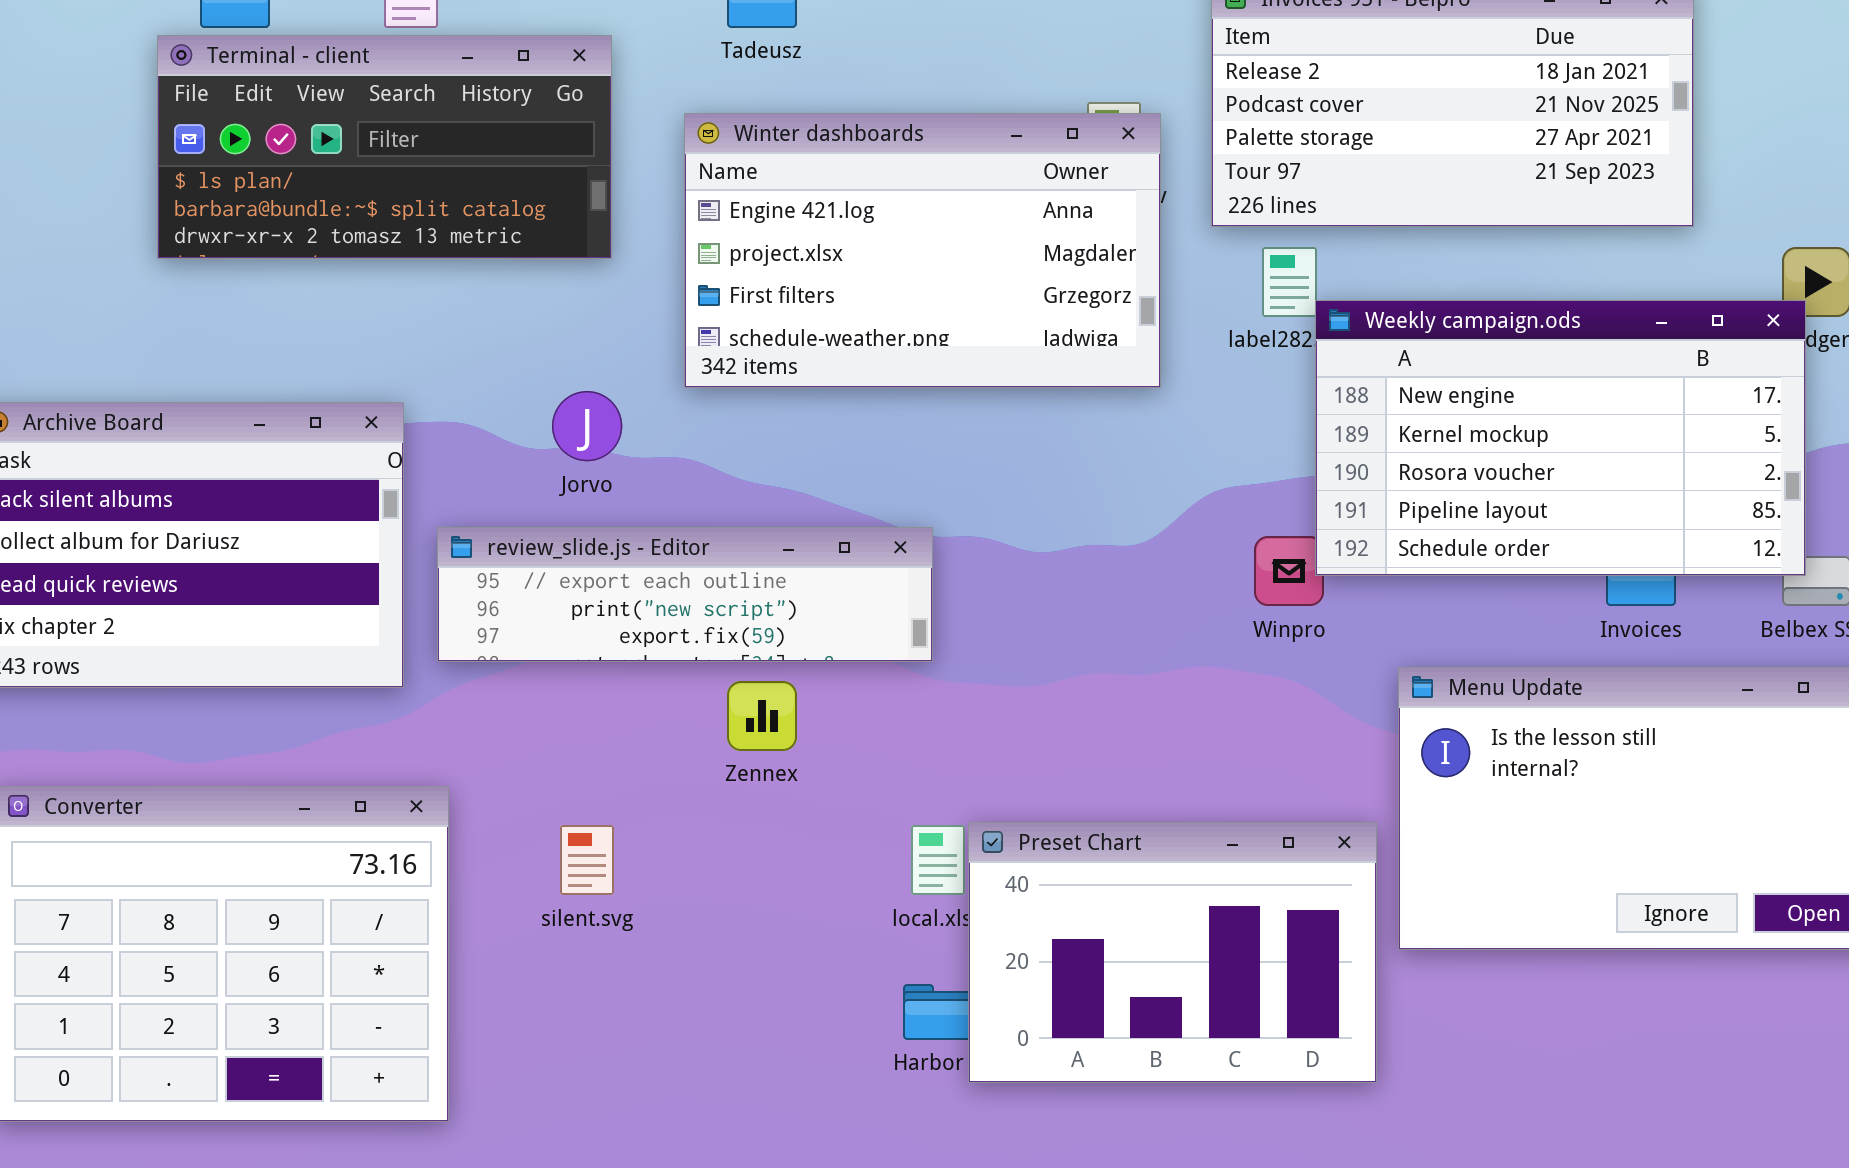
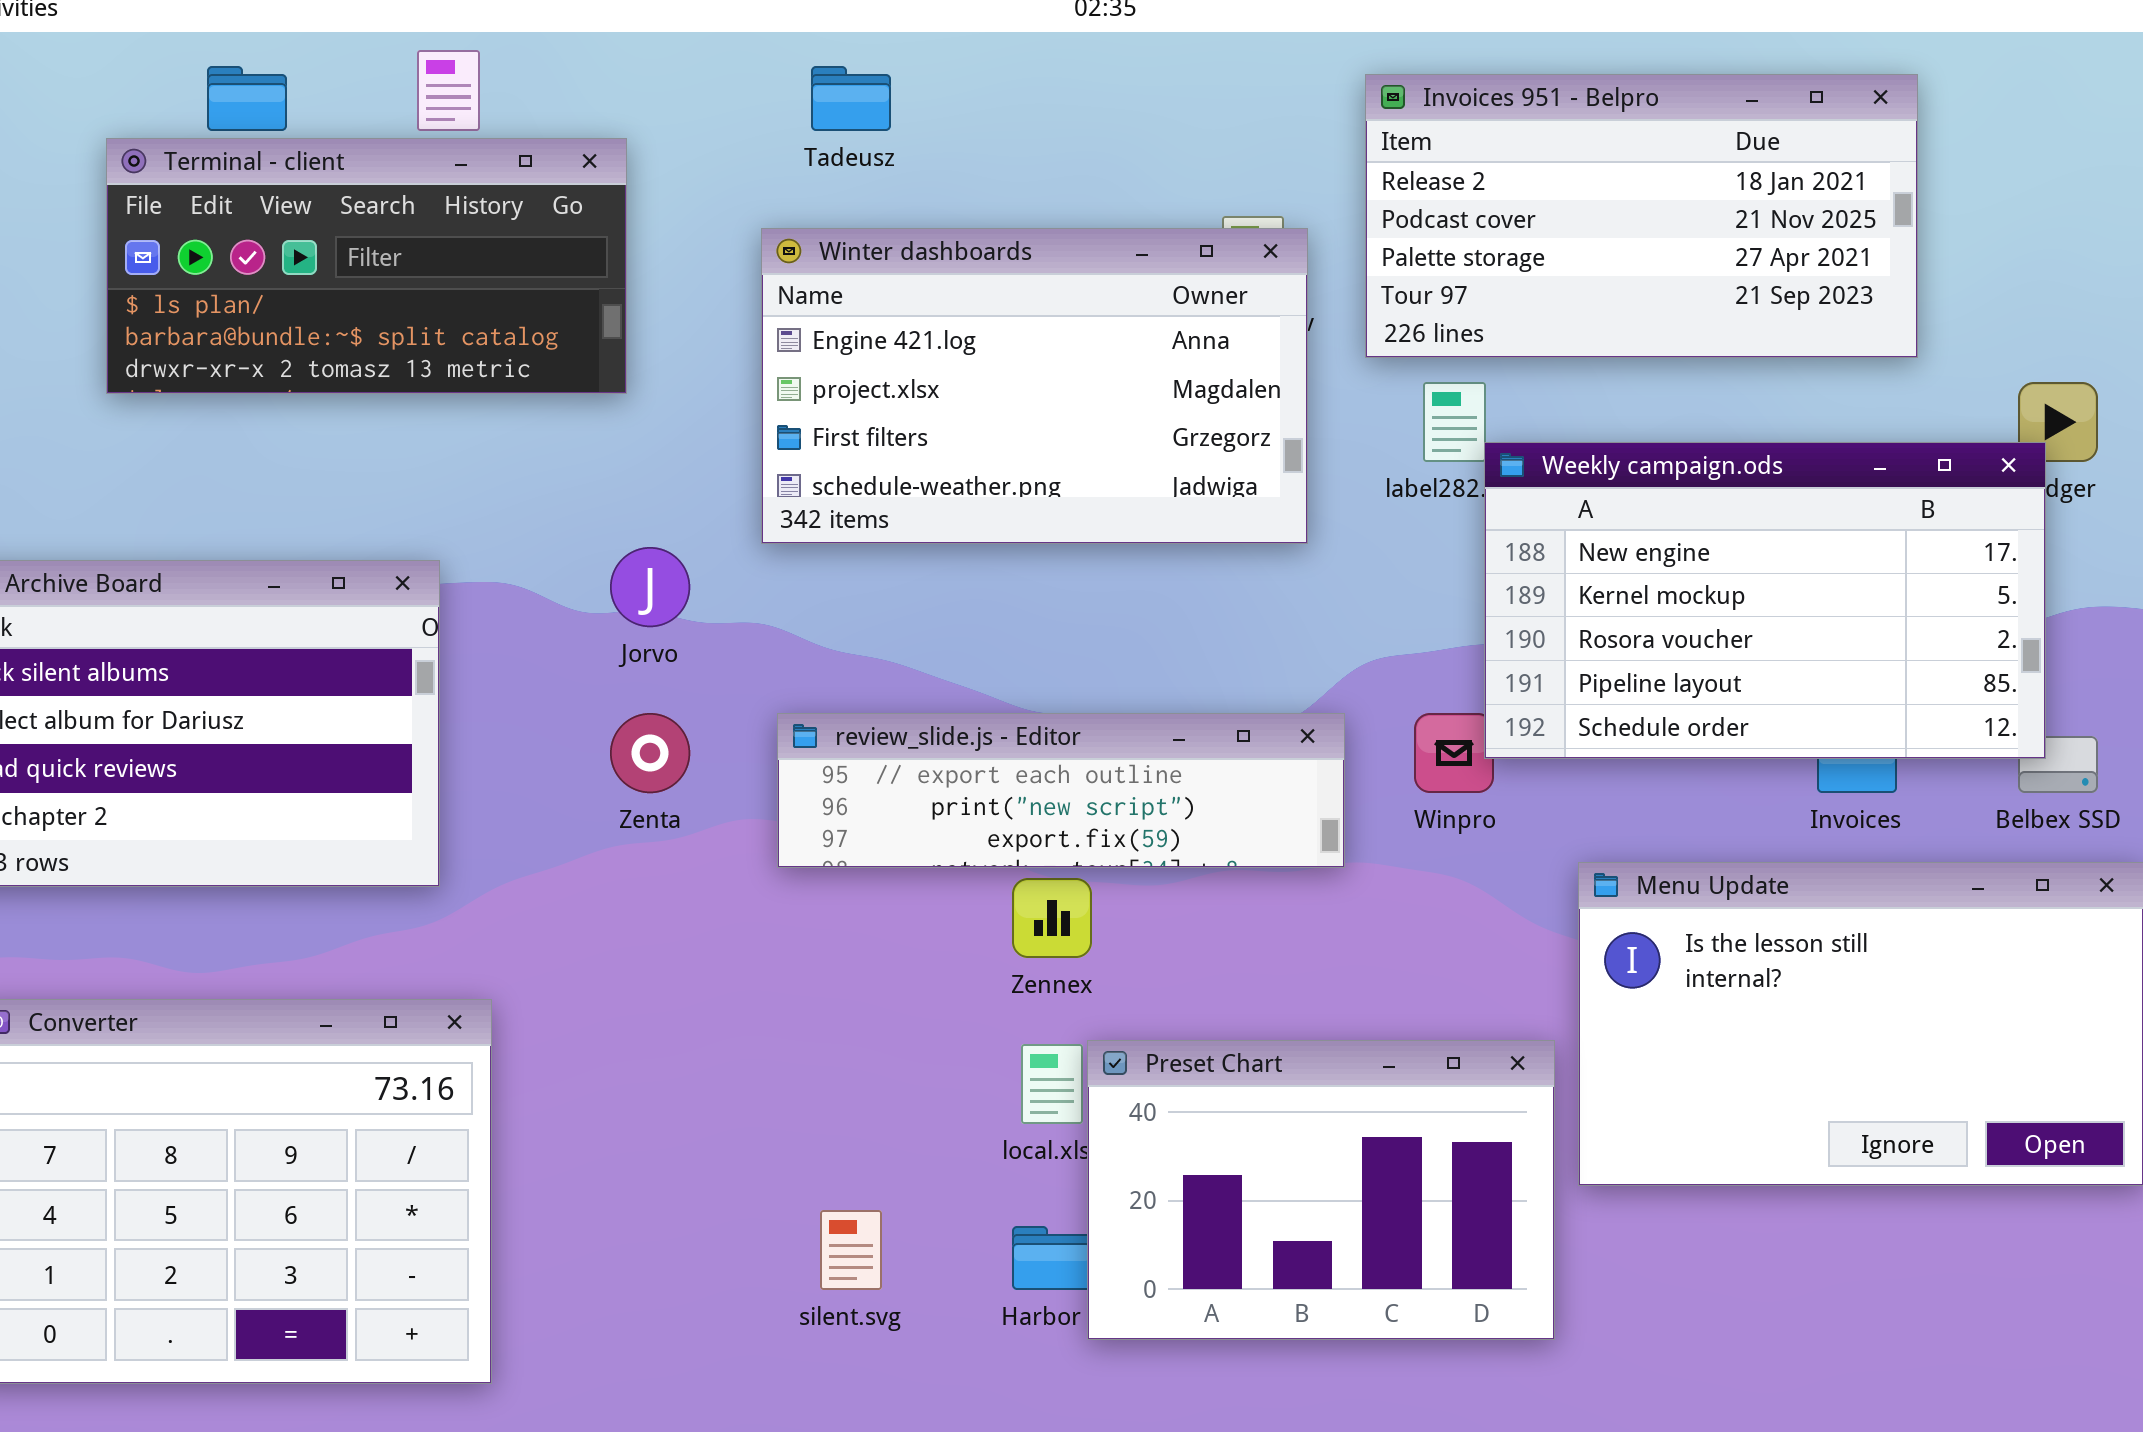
Terminal - client: [157,35,612,259] -> [106,138,627,394], moved
review_slide.js - Editor: [437,527,933,662] -> [777,713,1345,868], moved
Zennex: [727,681,797,751] -> [1012,878,1092,958], moved
silent.svg: [560,825,614,895] -> [820,1210,882,1290], moved

